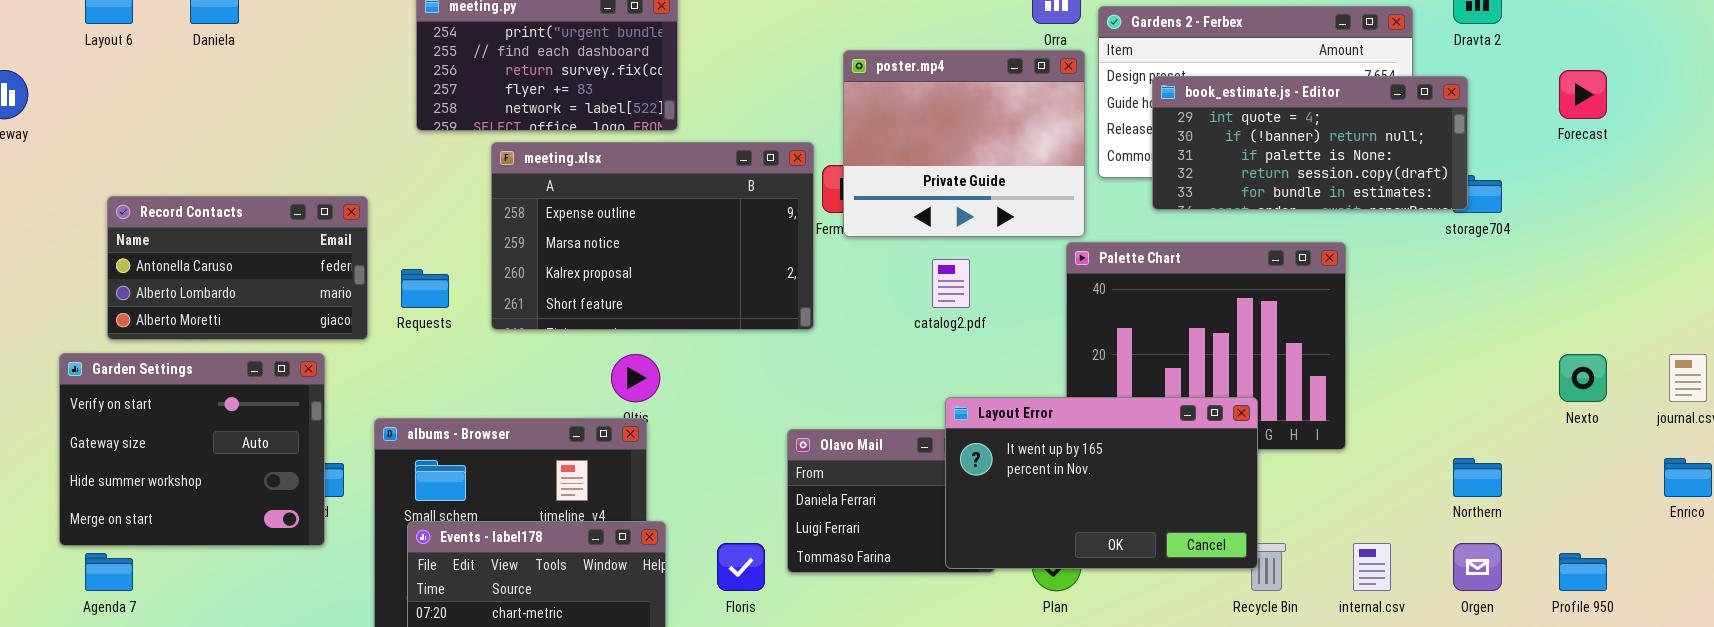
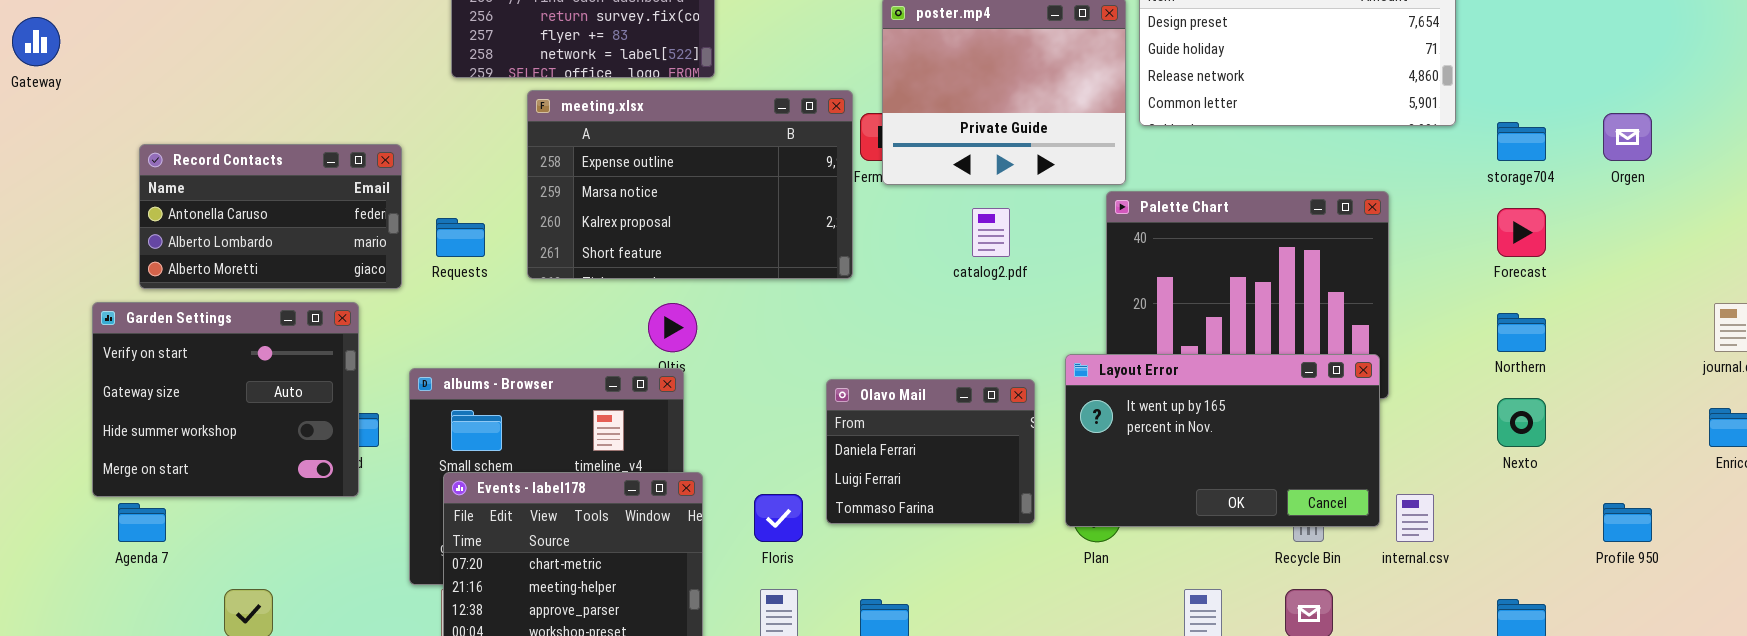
Forecast: [1559,70,1607,119] -> [1497,208,1546,257], moved
book_estimate.js - Editor: [1152,76,1468,210] -> none, closed
Nexto: [1559,354,1607,402] -> [1497,398,1546,447], moved
Layout Error: [945,397,1258,569] -> [1065,354,1380,527], moved
Northern: [1453,458,1502,497] -> [1497,313,1546,352], moved
Orgen: [1453,543,1502,591] -> [1603,113,1652,161], moved

